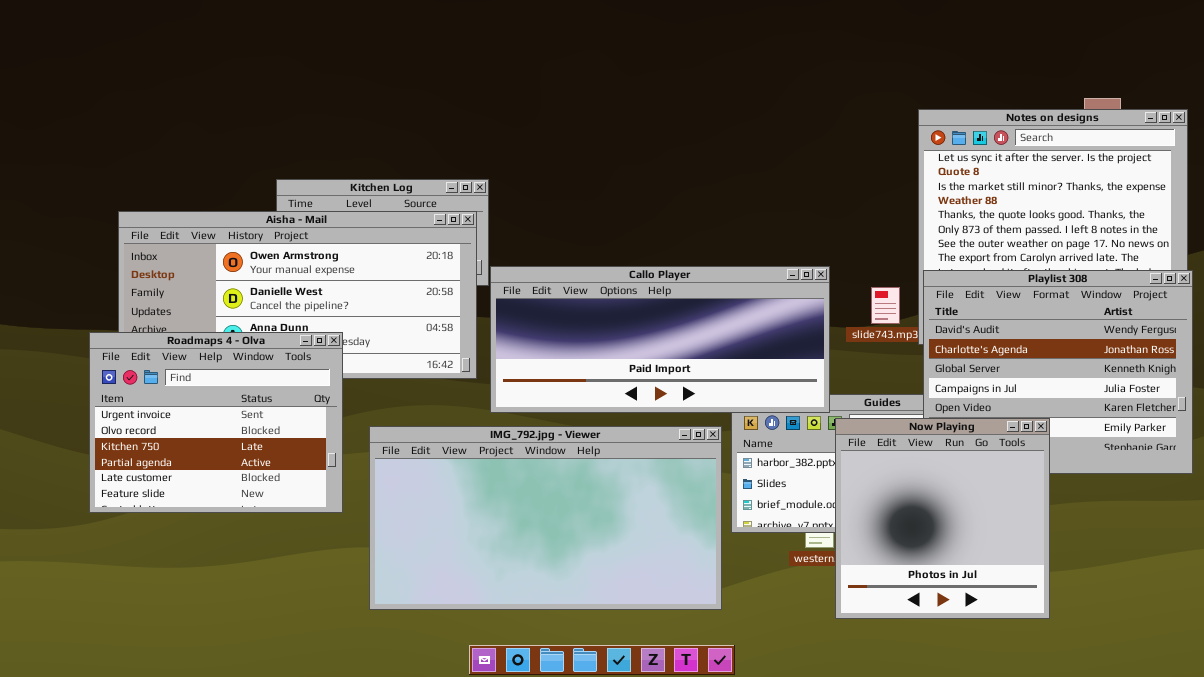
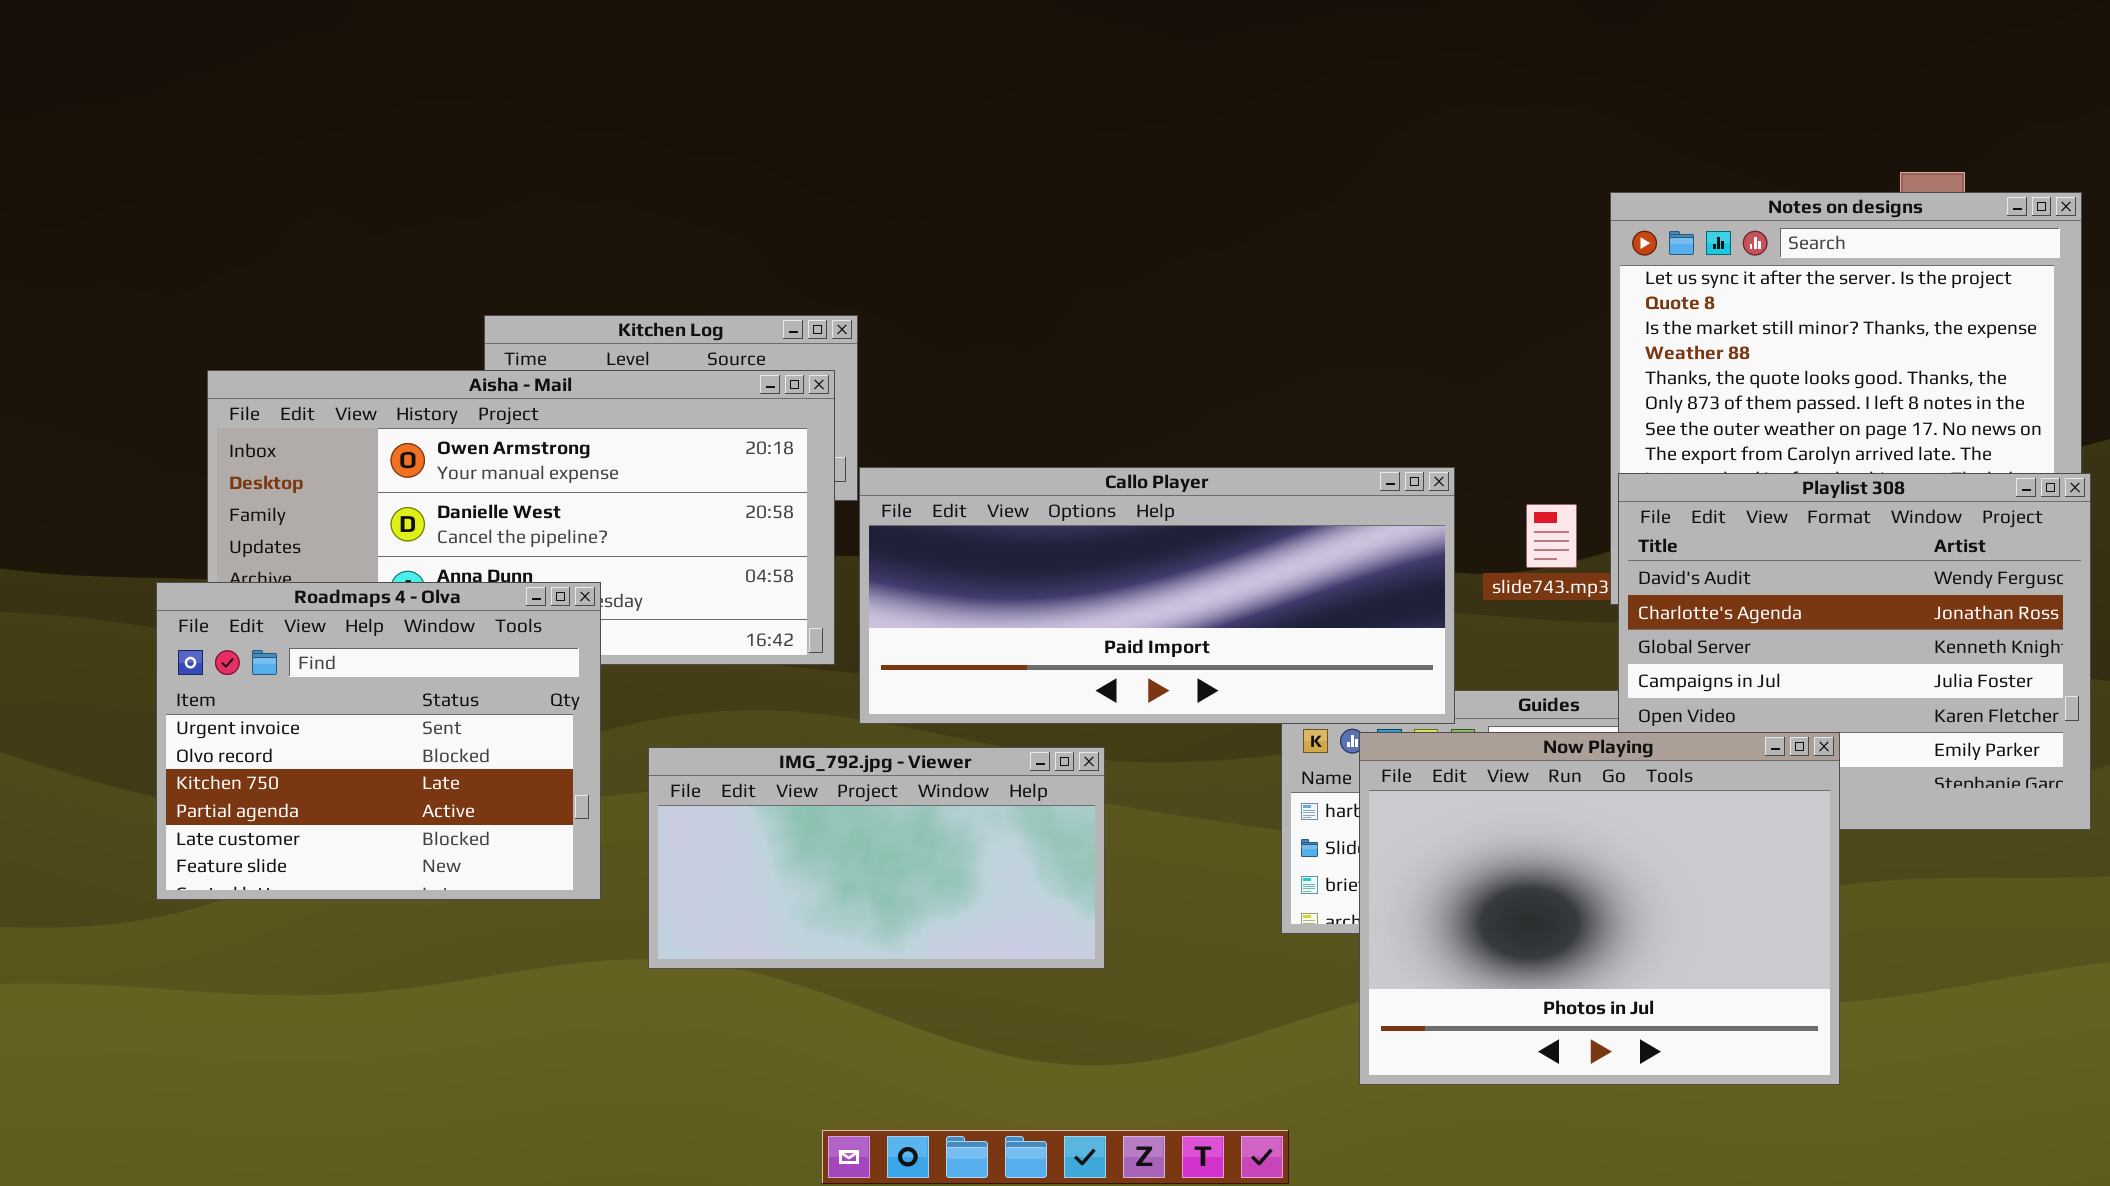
Now Playing: [835,418,1050,619] -> [1359,732,1840,1085], resized
IMG_792.jpg - Viewer: [369,426,722,610] -> [648,747,1105,969], resized

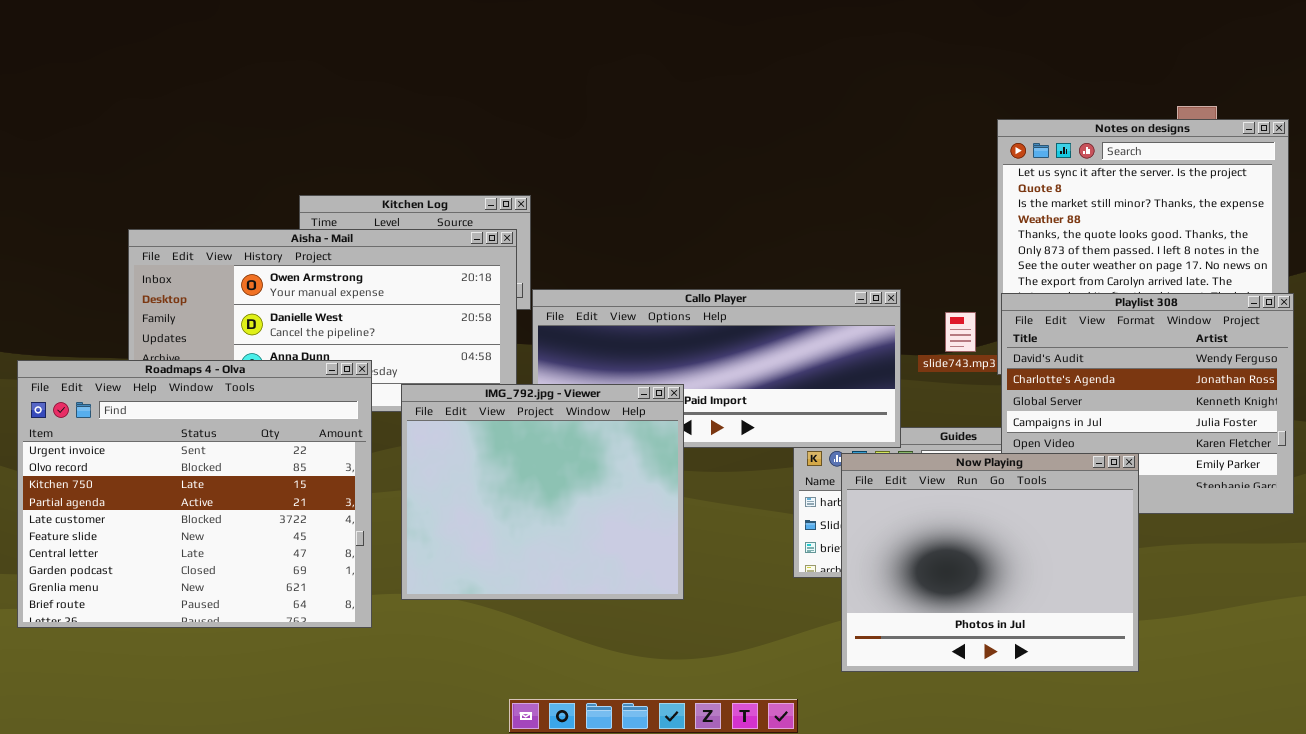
Roadmaps 4 - Olva: [156,582,601,900] -> [17,360,372,628], resized
IMG_792.jpg - Viewer: [648,747,1105,969] -> [401,384,684,600], resized

